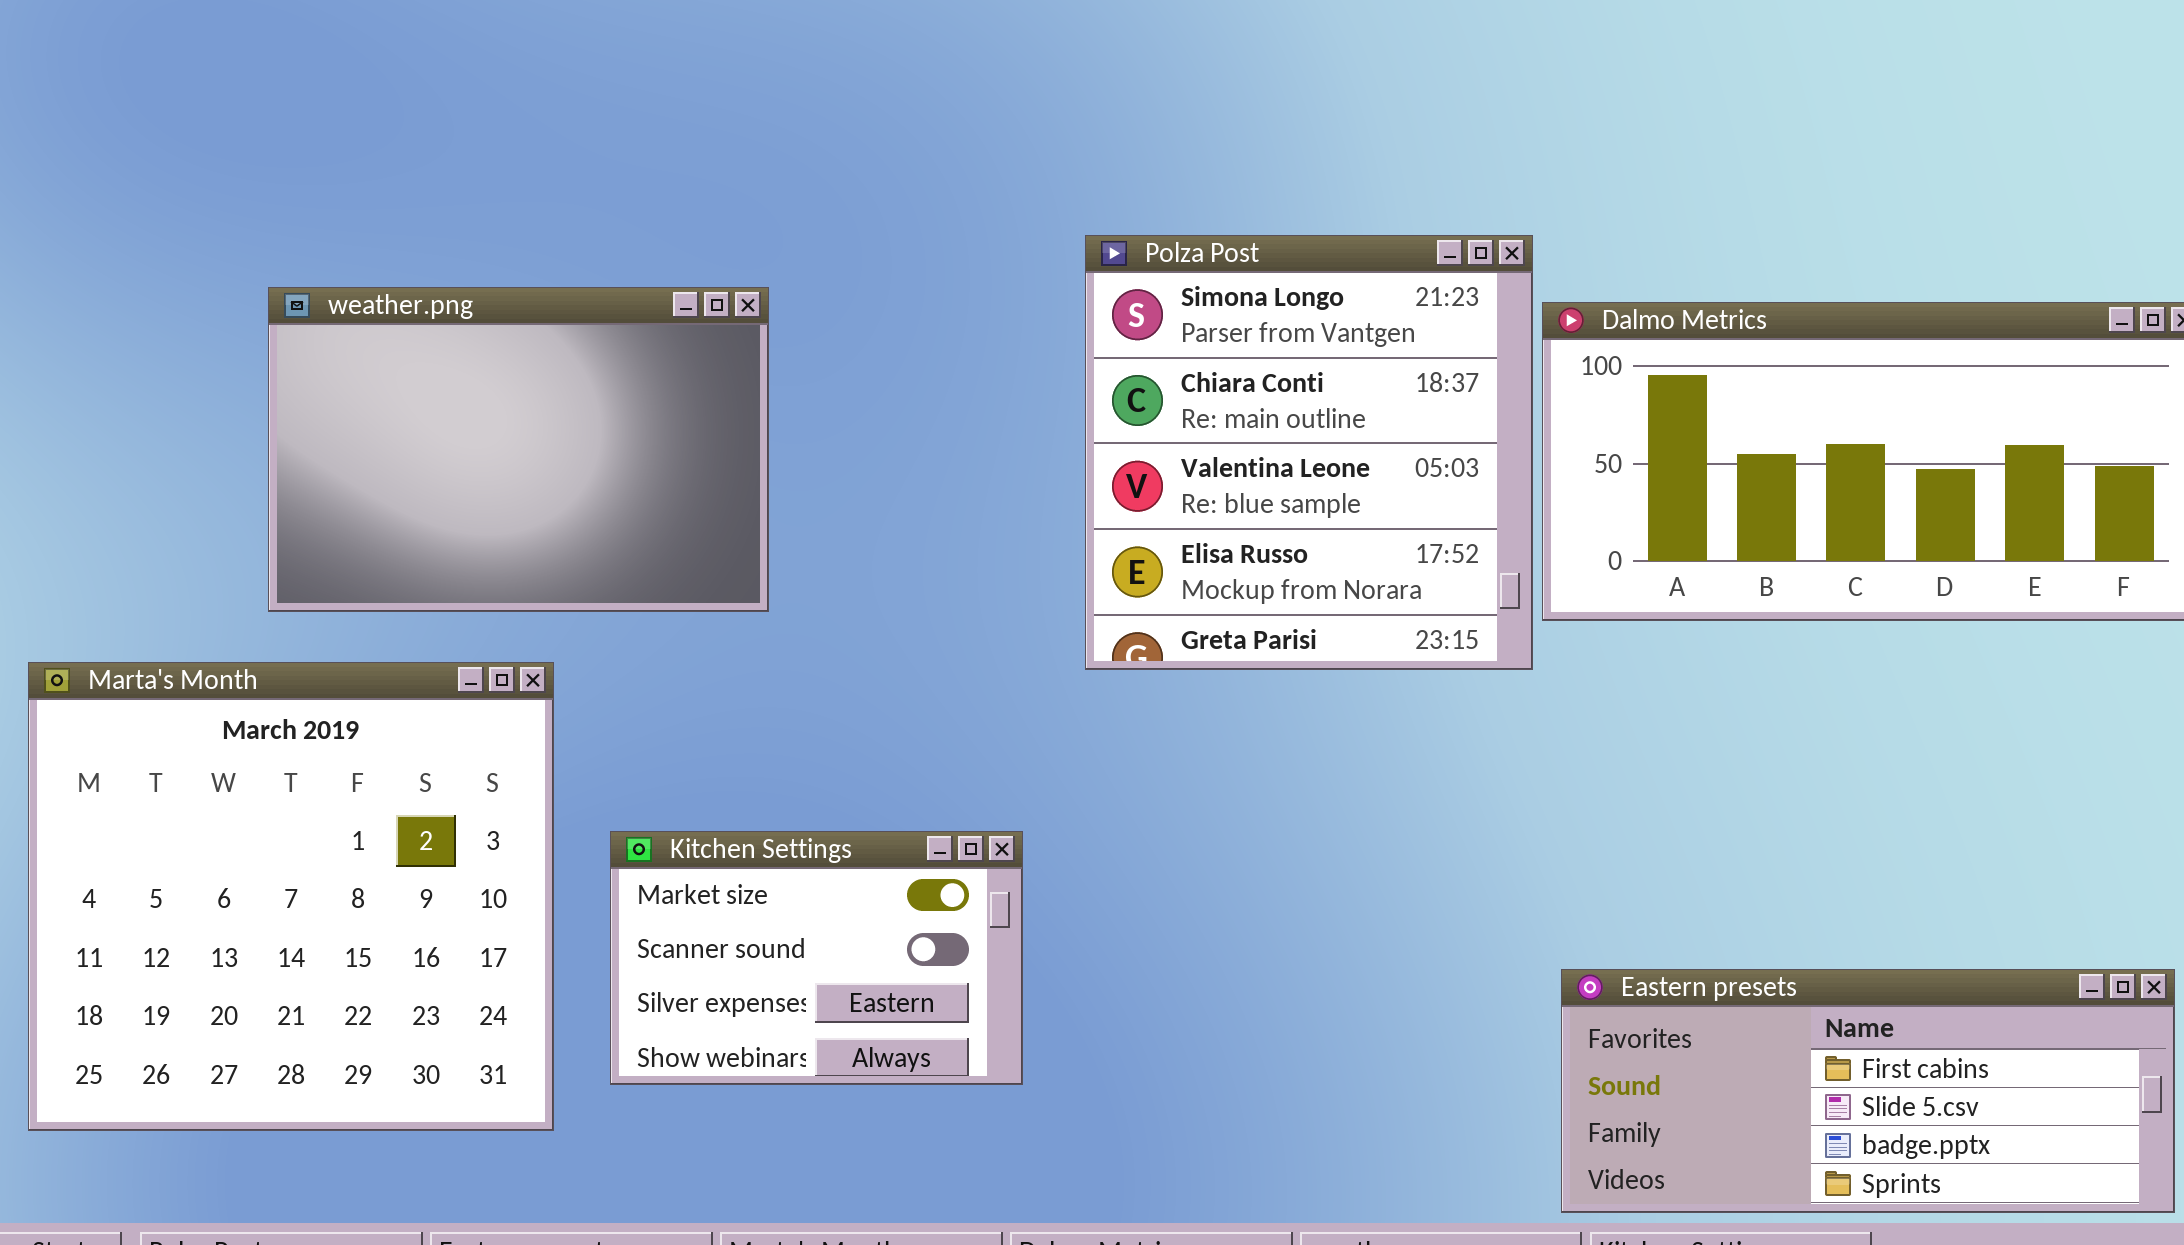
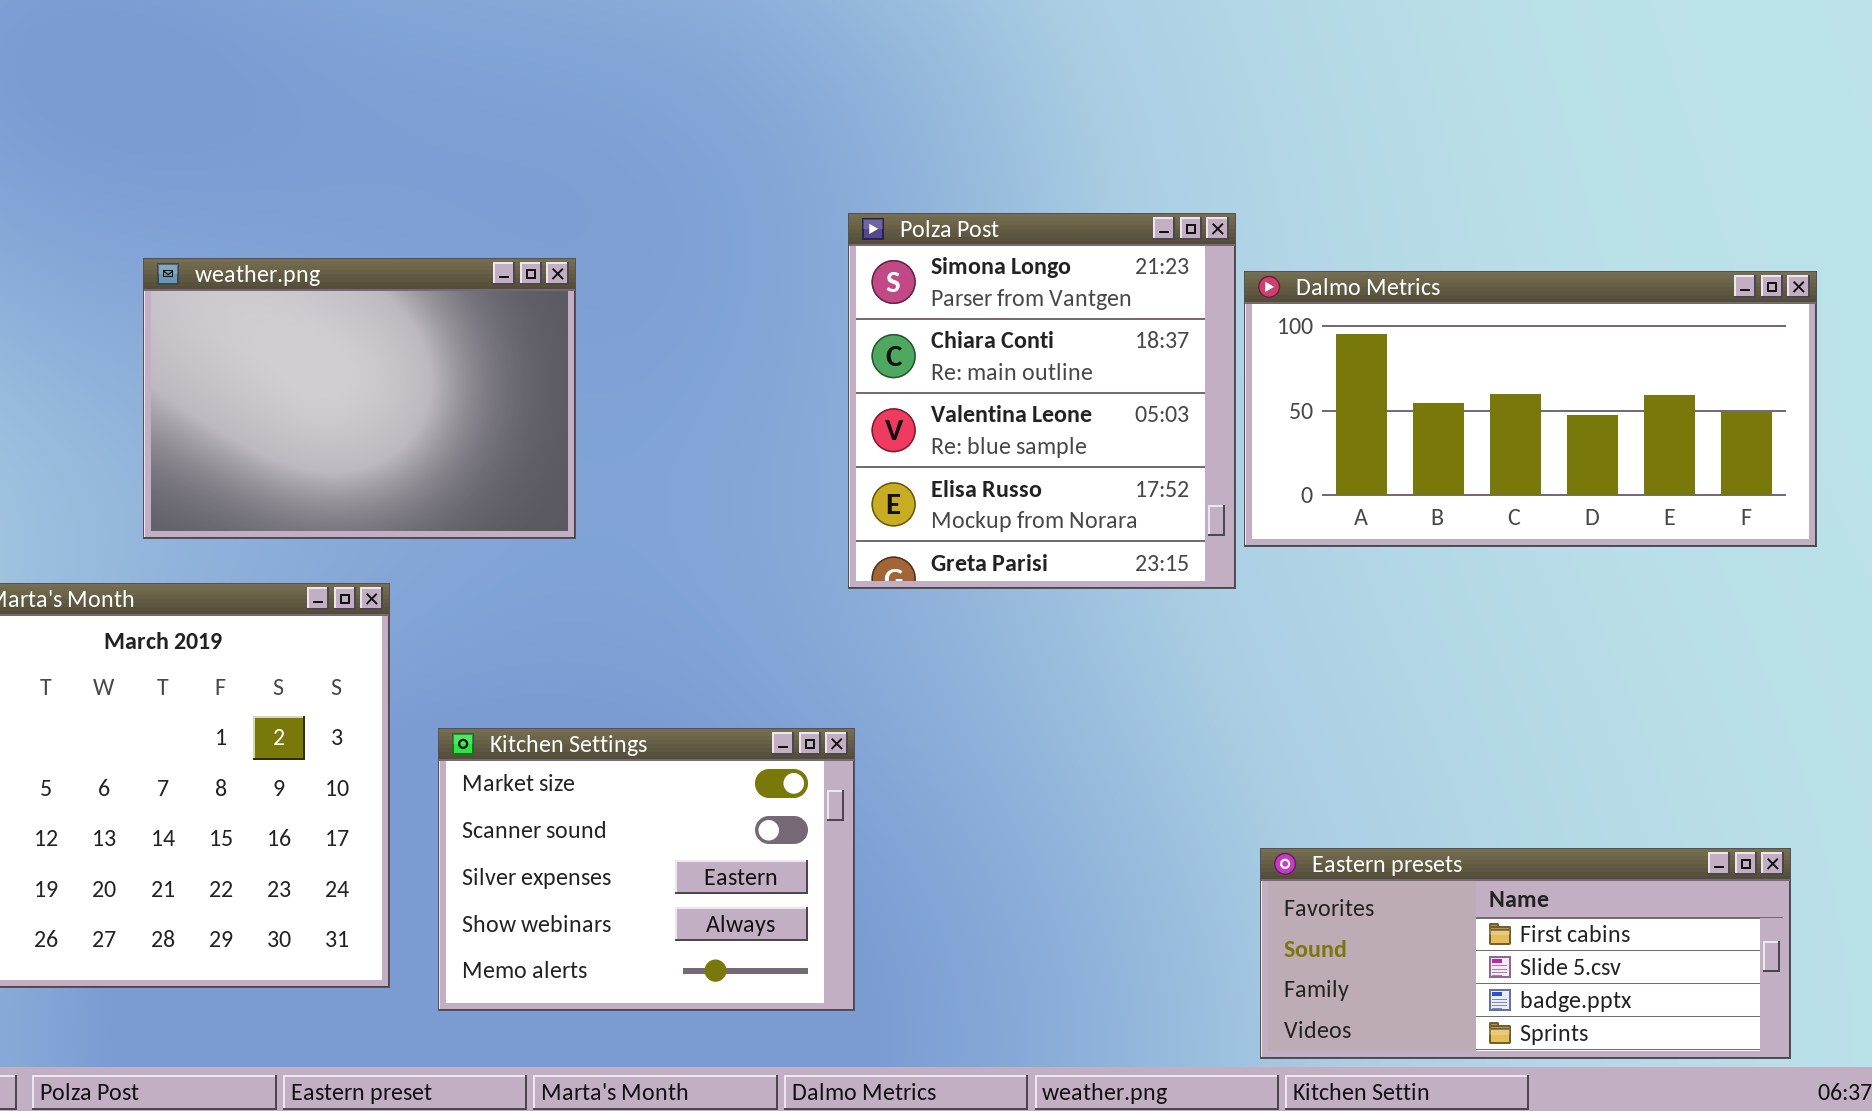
Kitchen Settings: [610,831,1023,1085] -> [438,728,855,1011], resized

